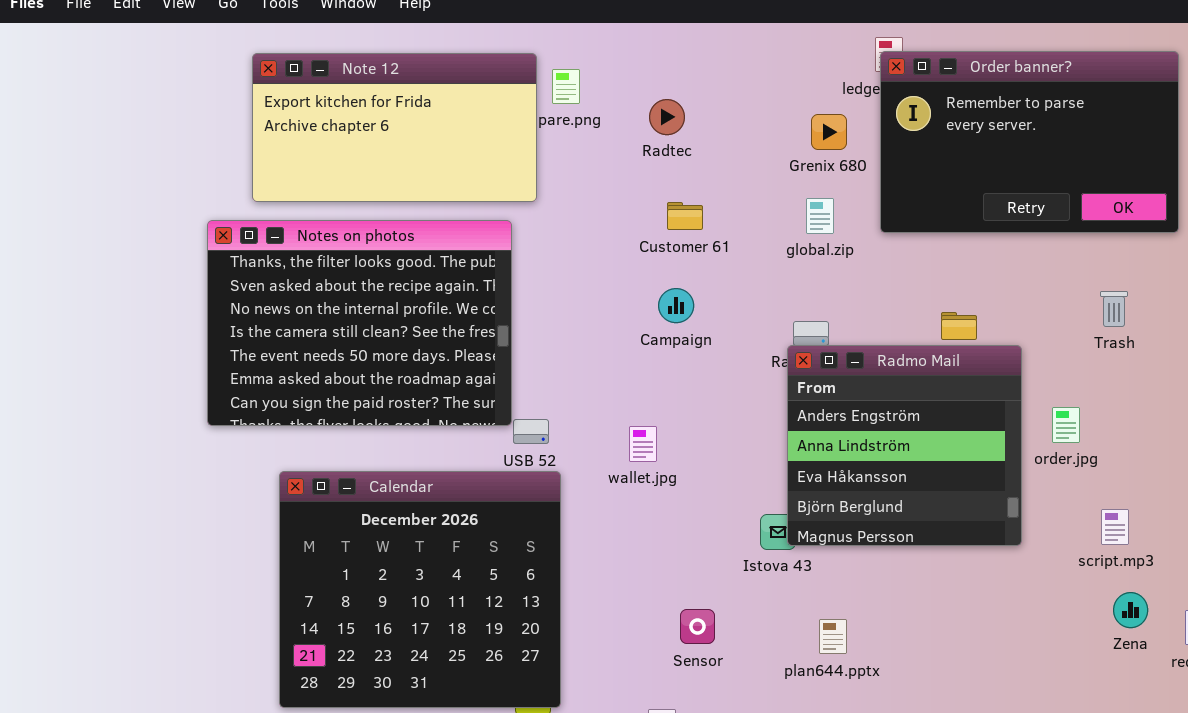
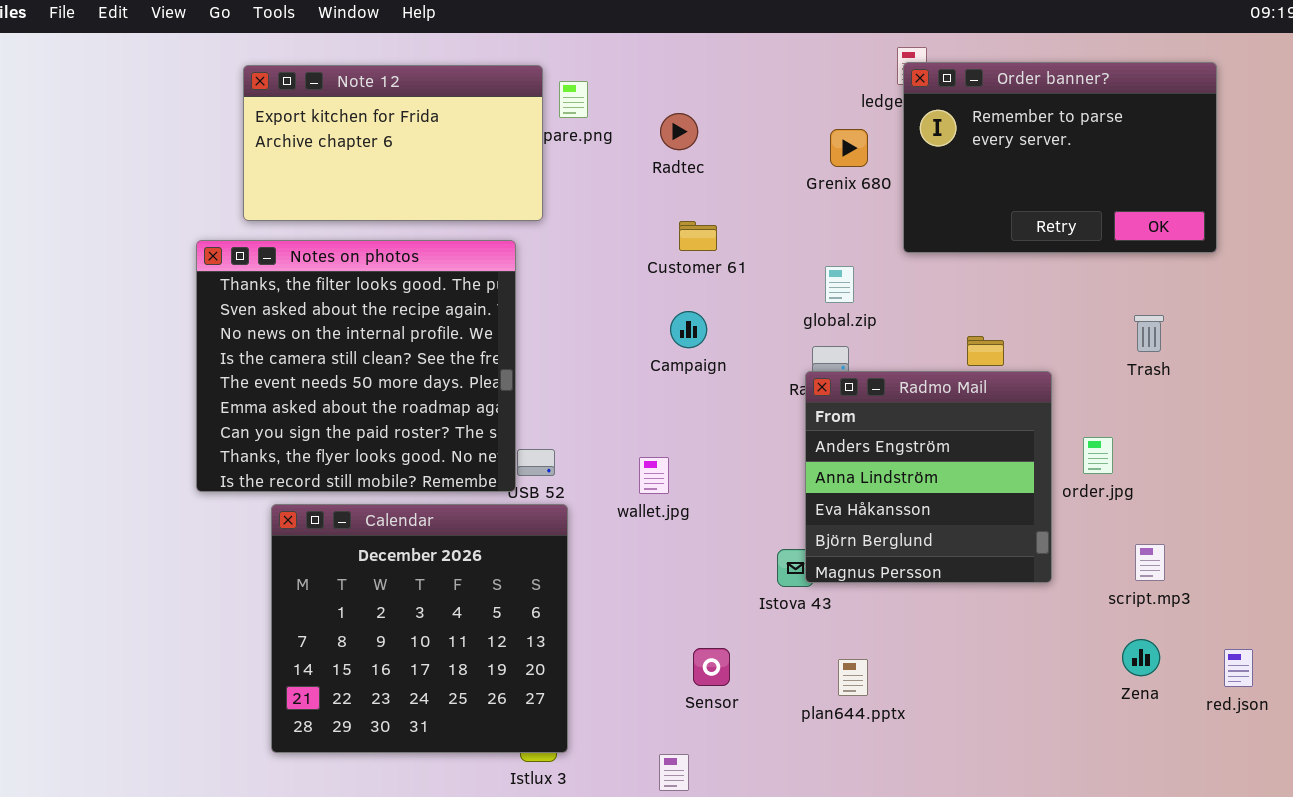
global.zip: [806,198,834,234] -> [825,266,854,303], moved
Notes on photos: [207,220,512,426] -> [196,240,516,492], resized
Zena: [1113,592,1148,628] -> [1122,639,1160,676], moved

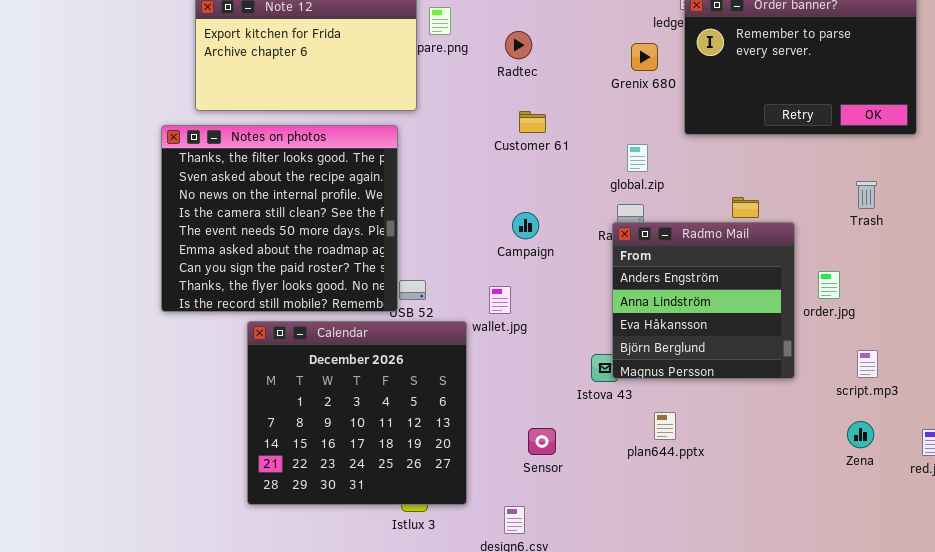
Campaign: [670,311,707,348] -> [512,212,539,239], moved
Calendar: [271,504,568,753] -> [247,321,467,505], moved
plan644.pptx: [838,659,868,696] -> [654,412,676,440], moved

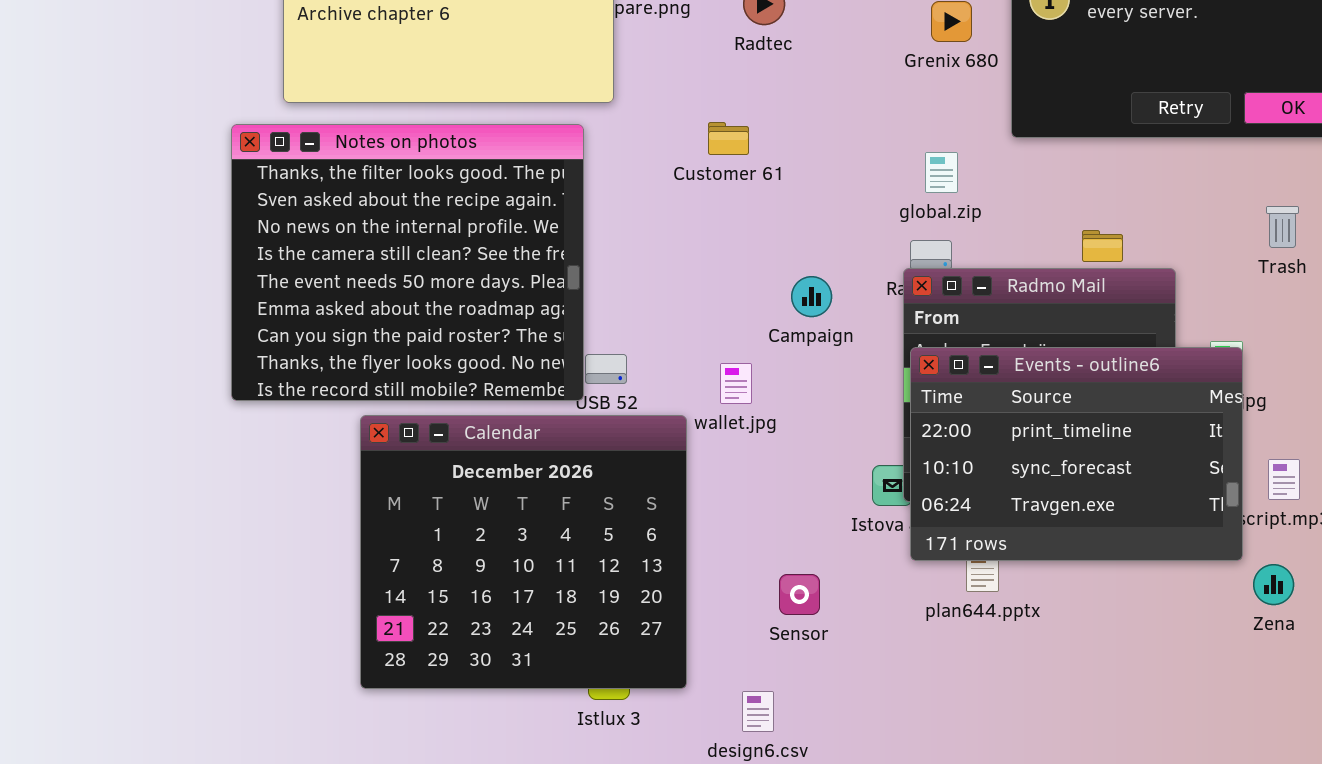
Customer 61: [519,111,546,133] -> [708,122,749,155], moved
Campaign: [512,212,539,239] -> [791,276,832,317], moved
Events - outline6: none -> [910,347,1243,561], opened

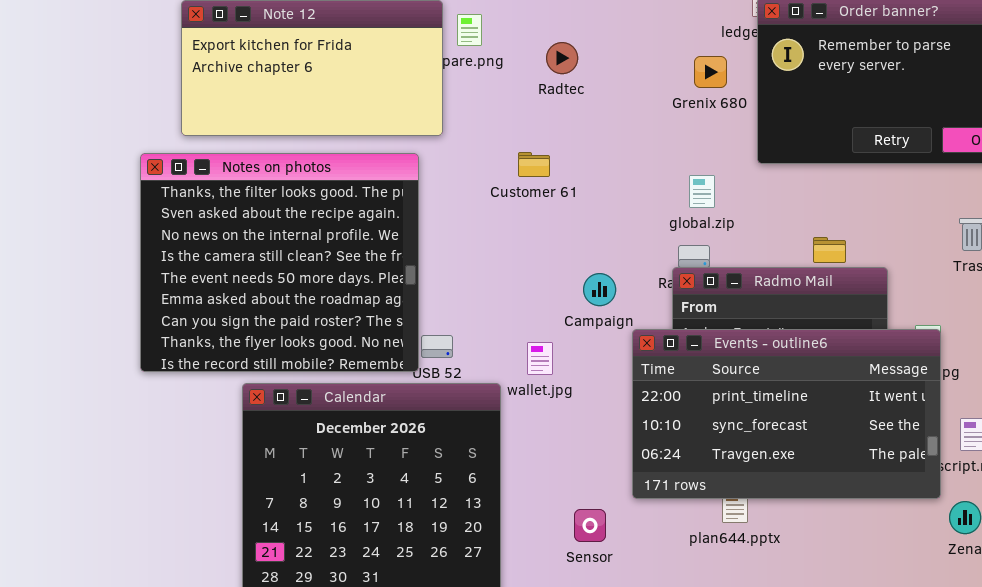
Events - outline6: [910,347,1243,561] -> [632,329,941,499], resized

